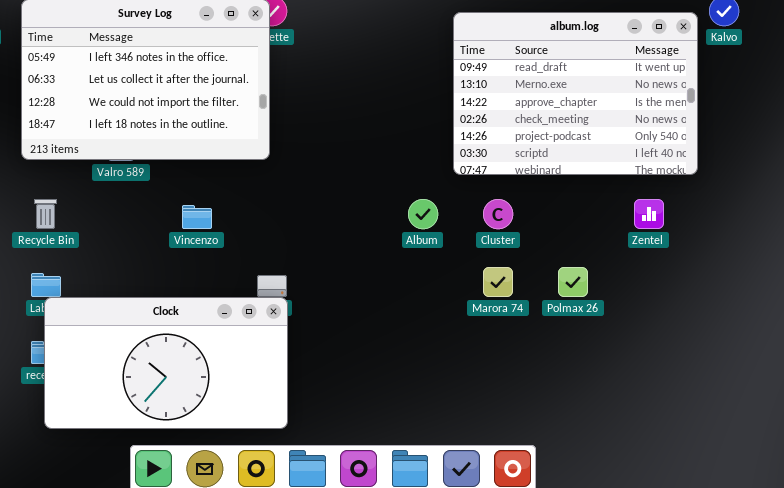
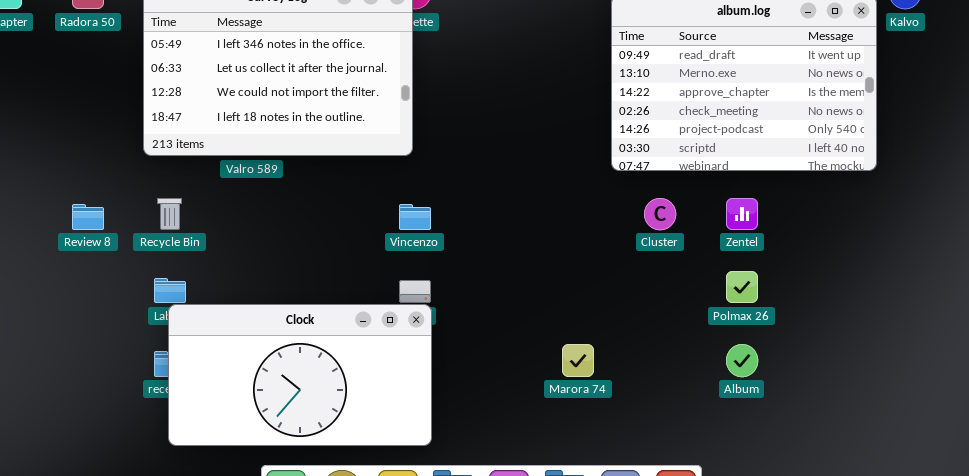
Album: [408,199,438,229] -> [726,344,758,377], moved
Zentel: [634,199,664,229] -> [726,198,758,230], moved
Vincenzo: [182,205,212,229] -> [399,204,431,230], moved
Marora 74: [483,267,513,297] -> [562,344,594,377], moved

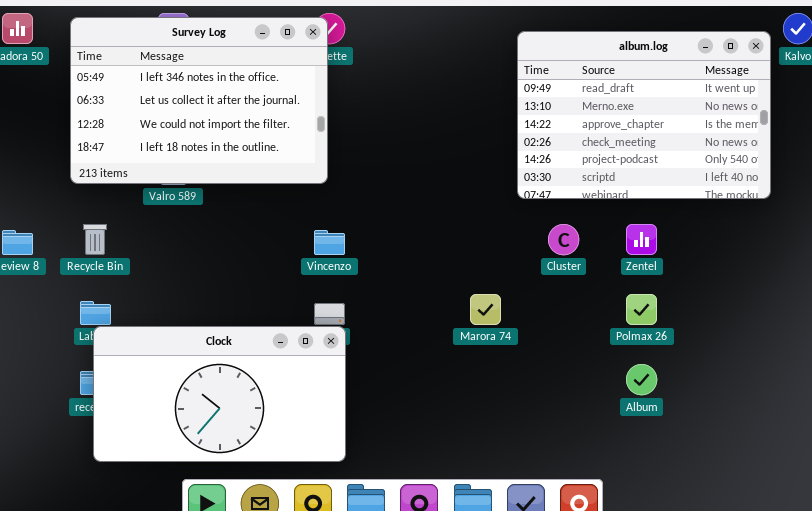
Marora 74: [562,344,594,377] -> [470,294,501,325], moved

